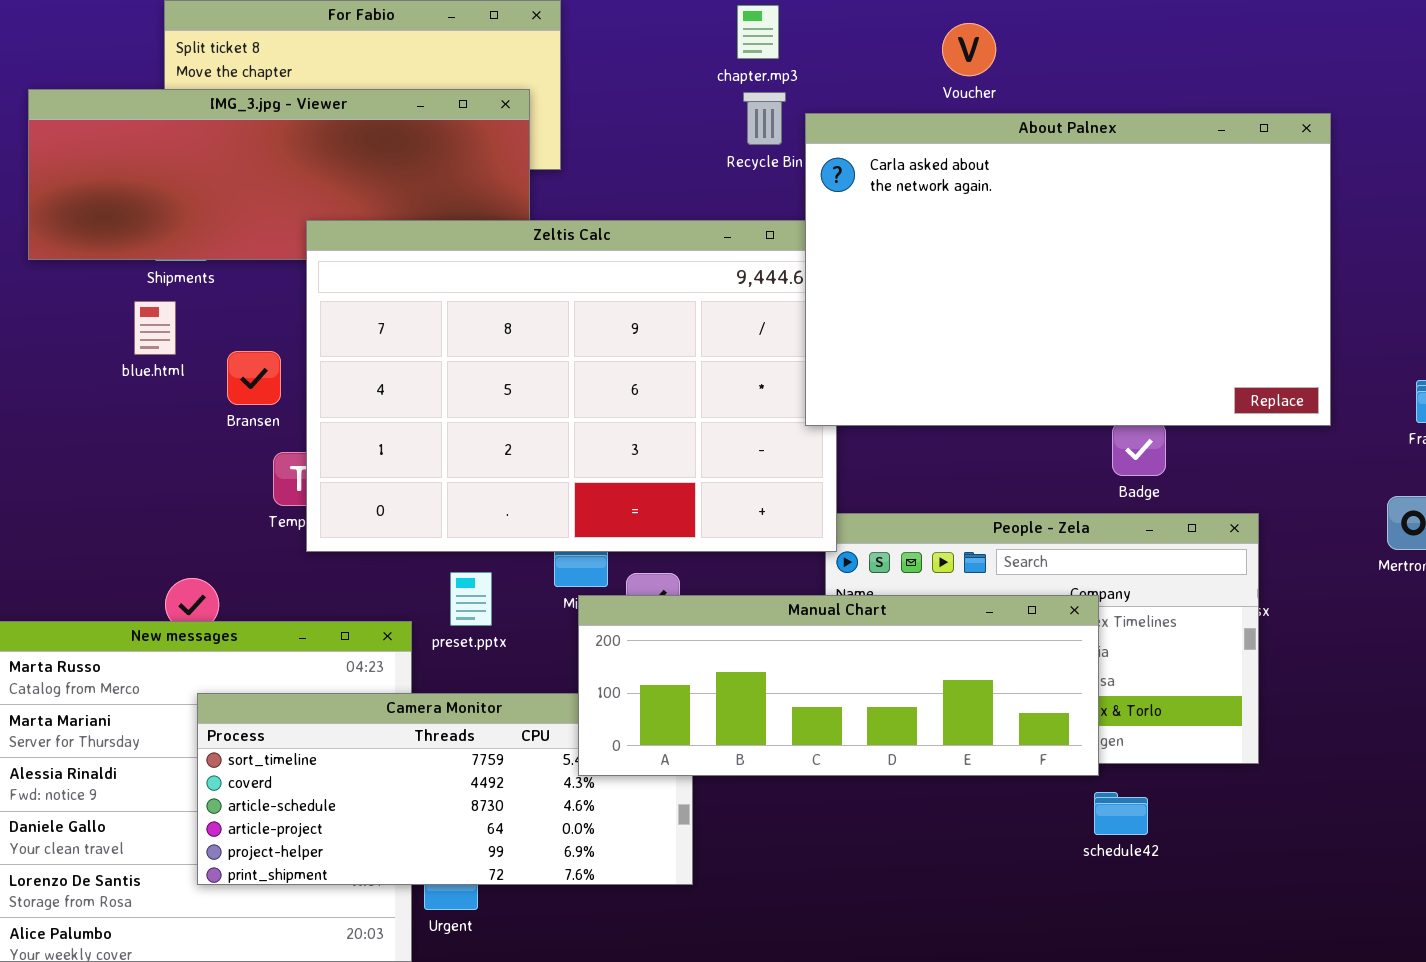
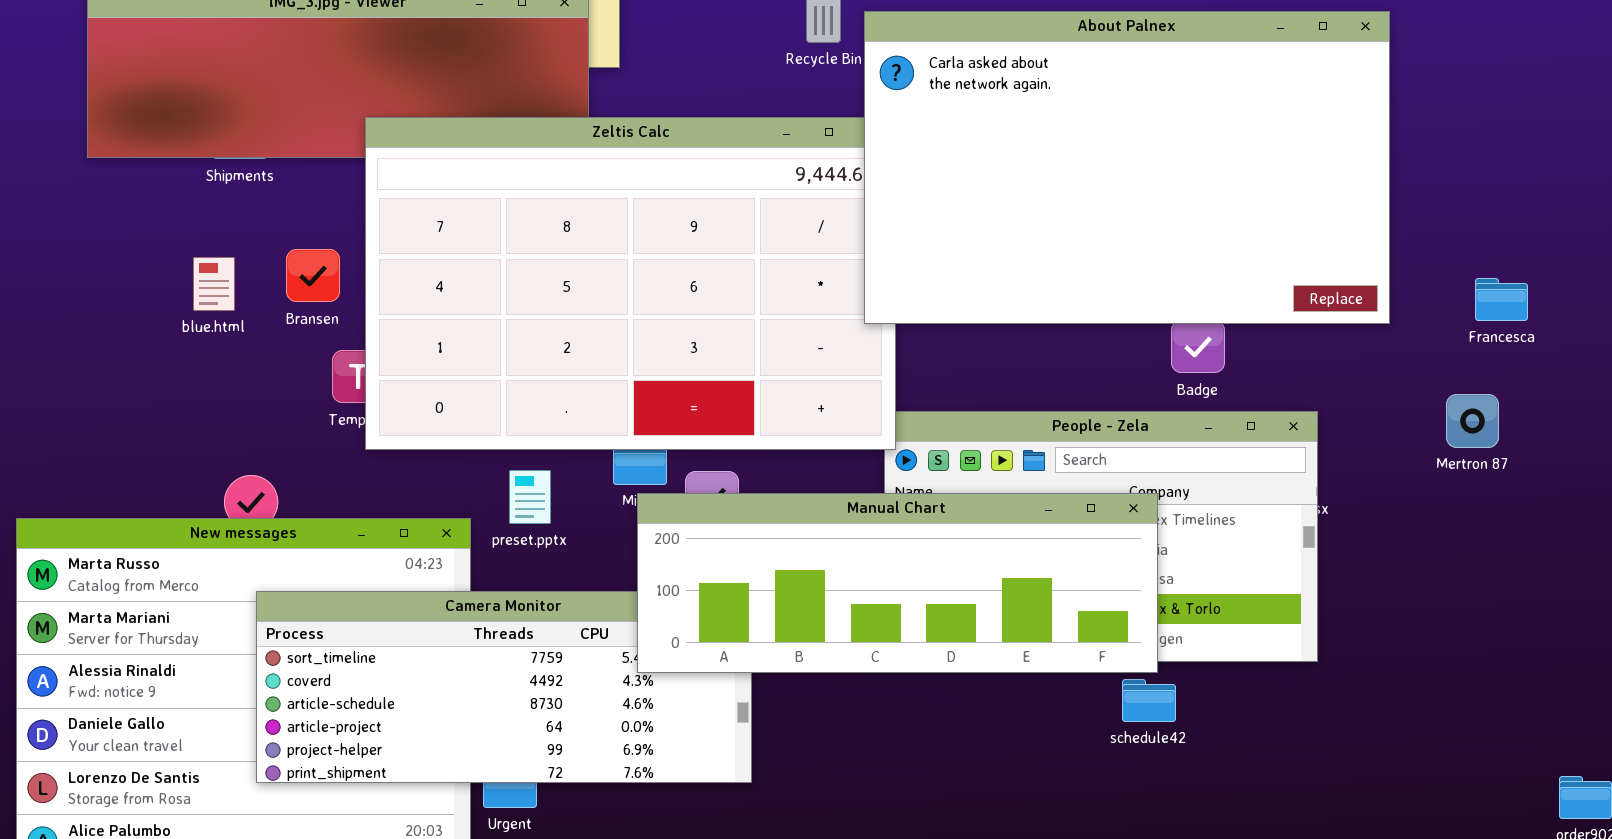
blue.html: [134,301,176,355] -> [193,257,235,311], moved
schedule42: [1094,792,1148,835] -> [1122,679,1176,722], moved

